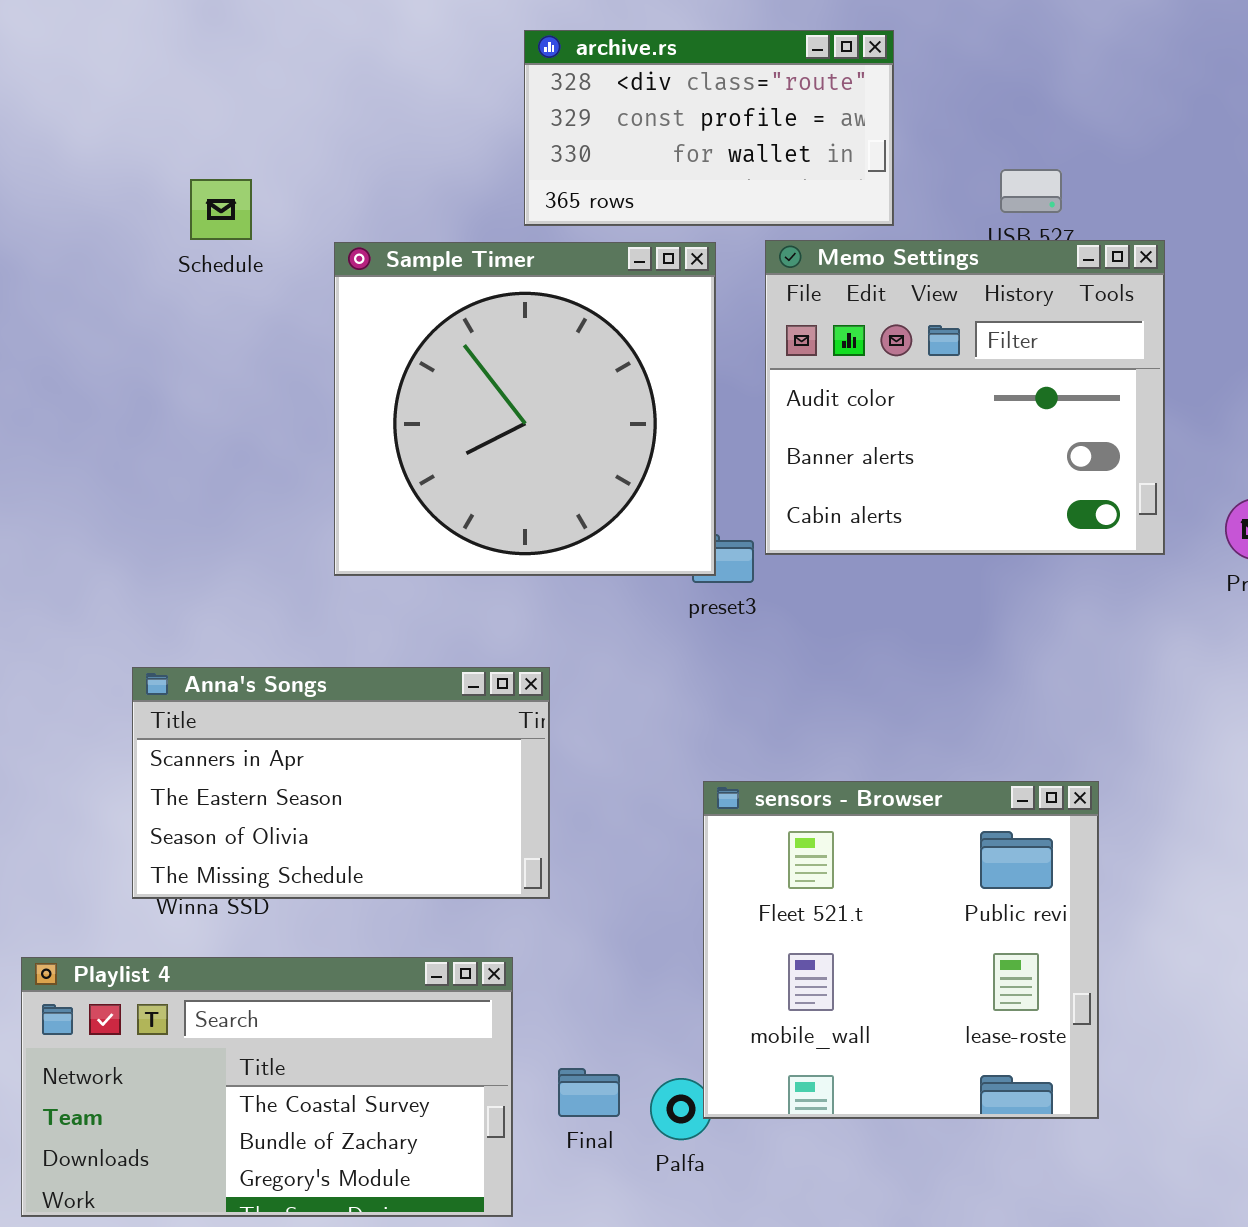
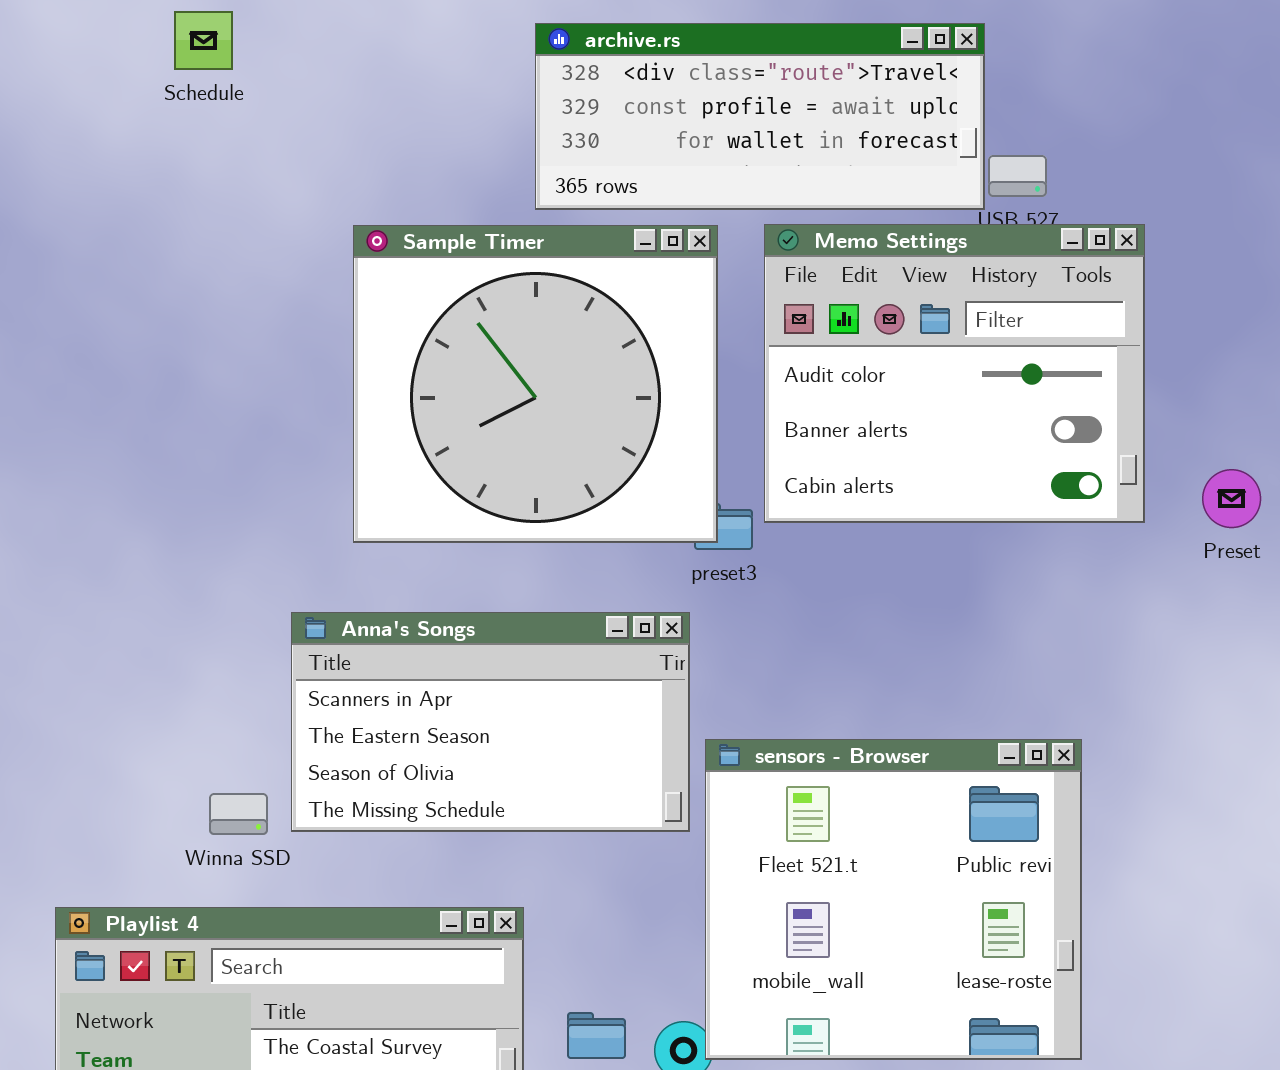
archive.rs: [524,30,894,226] -> [535,23,985,210], resized
Schedule: [190,179,252,240] -> [174,11,233,70], moved
Anna's Songs: [132,667,550,899] -> [291,612,690,832], moved

